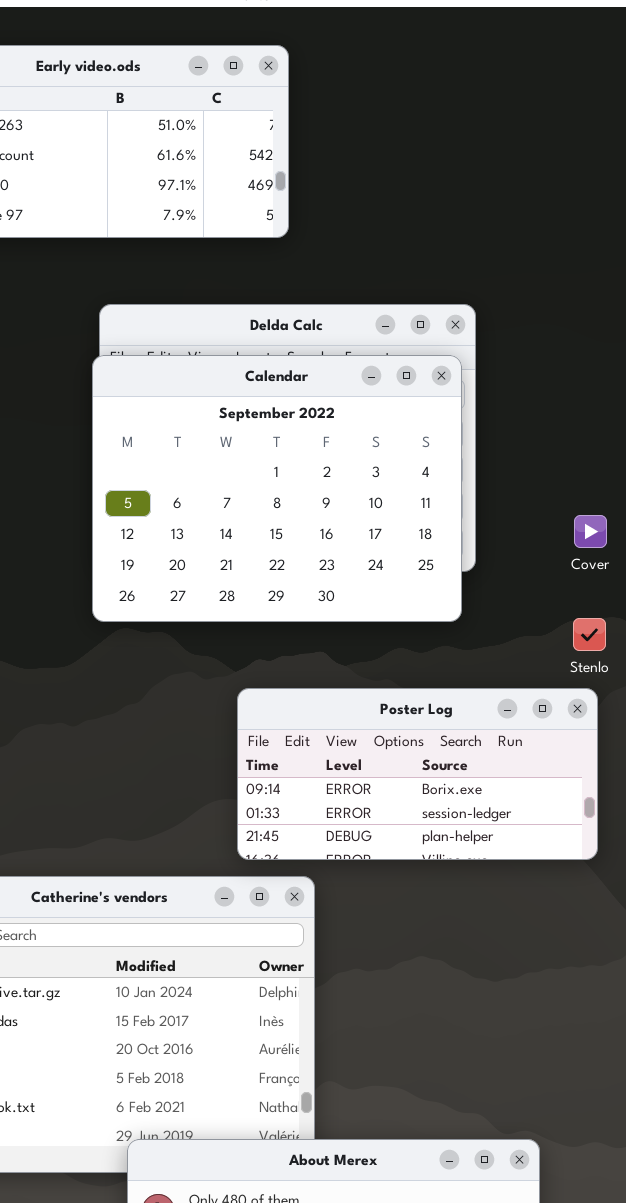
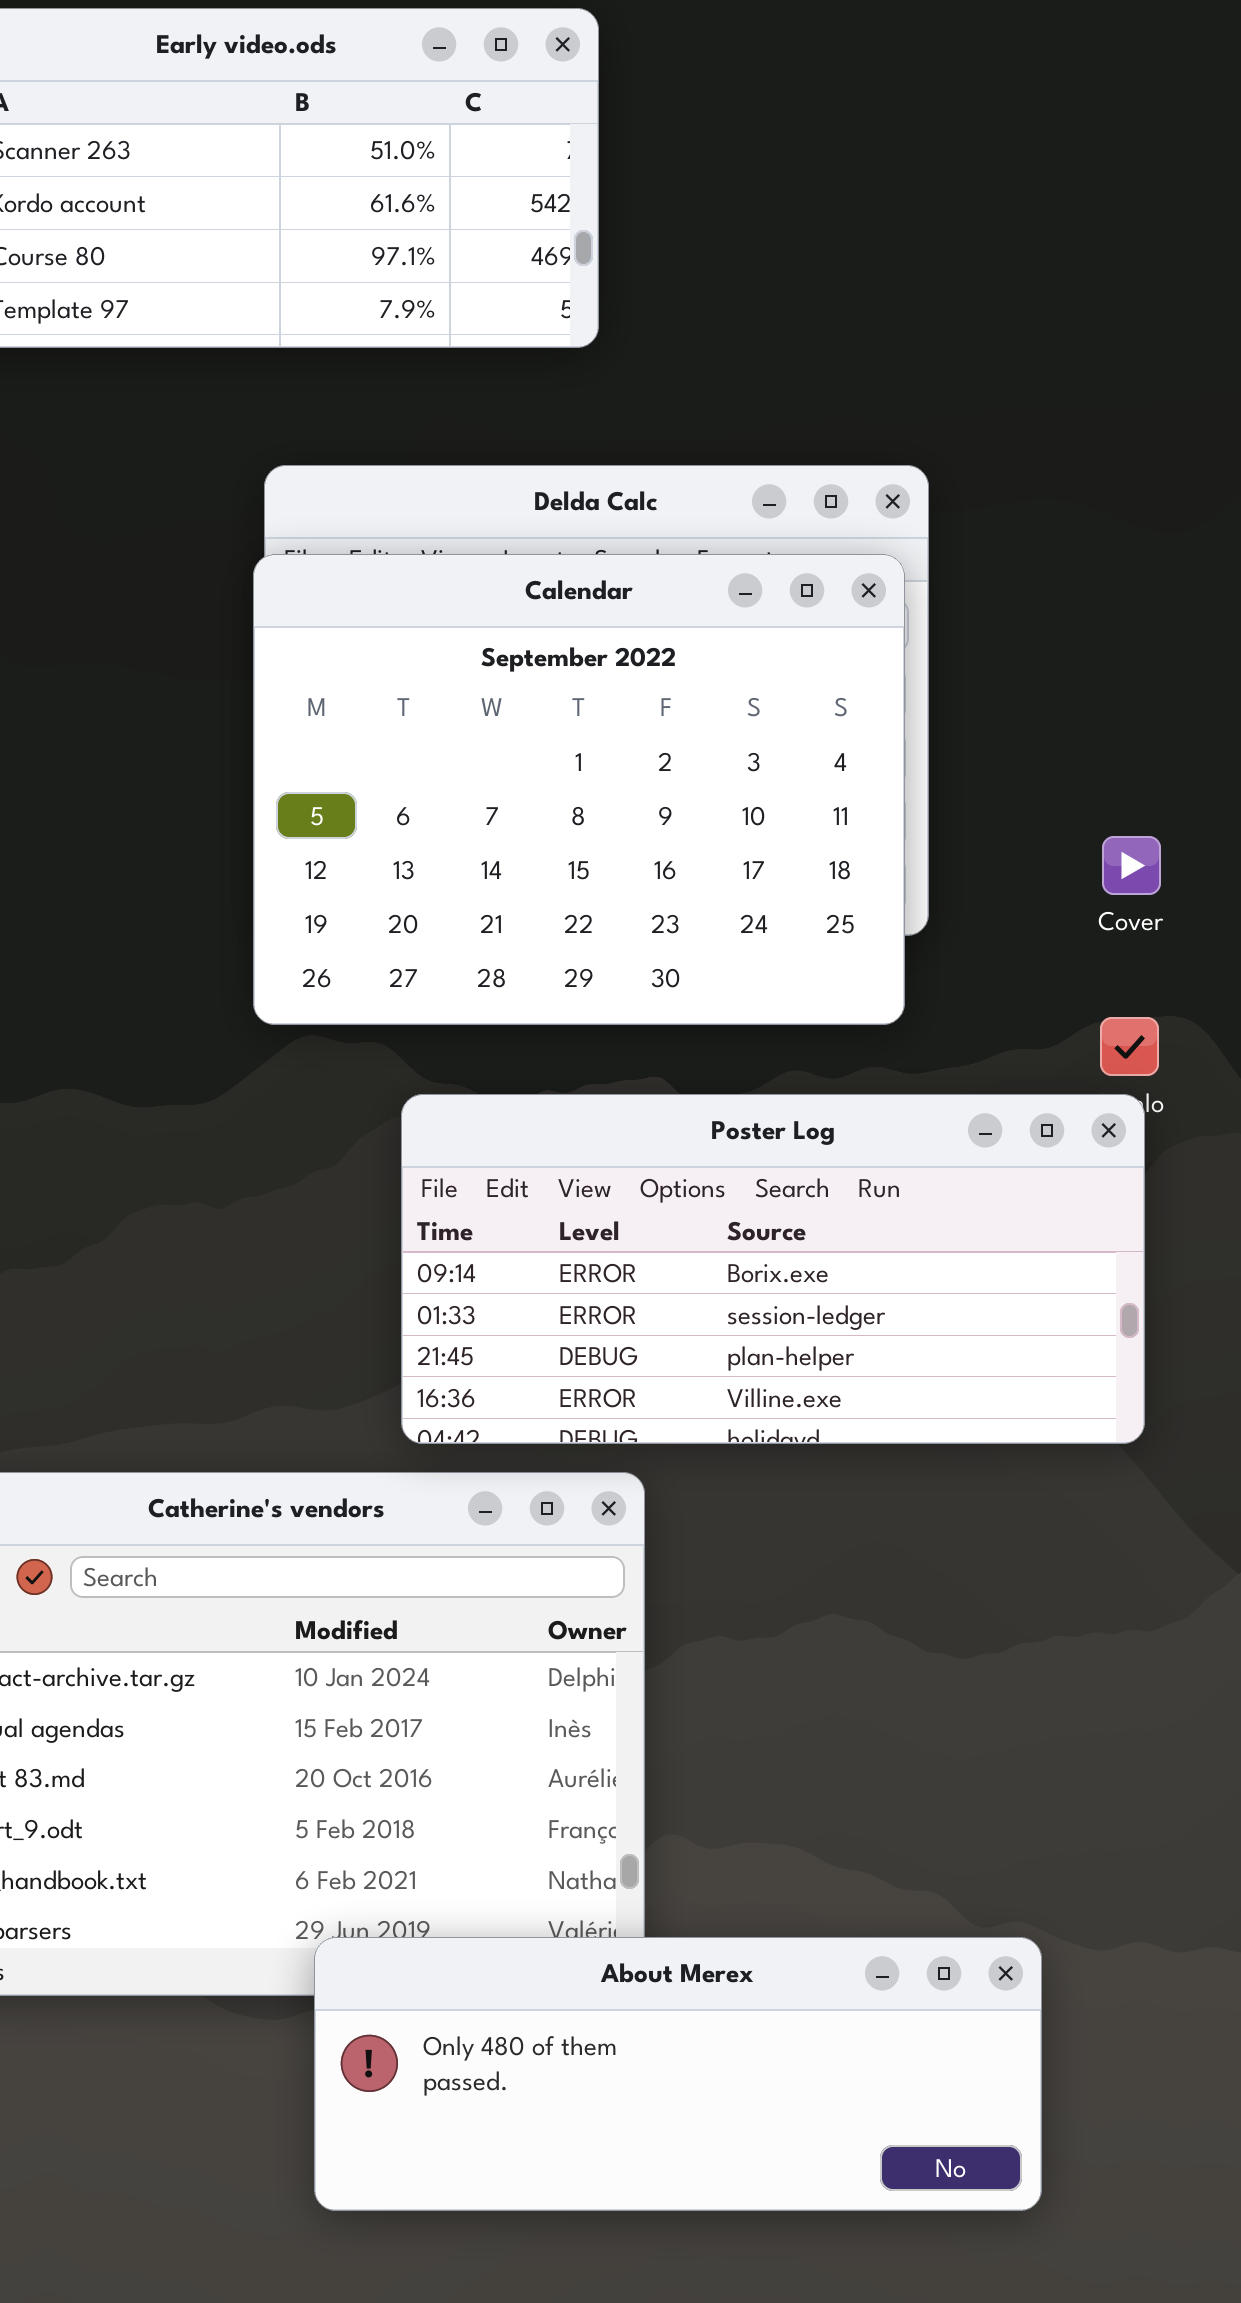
Poster Log: [237,688,598,860] -> [401,1094,1145,1444], resized

